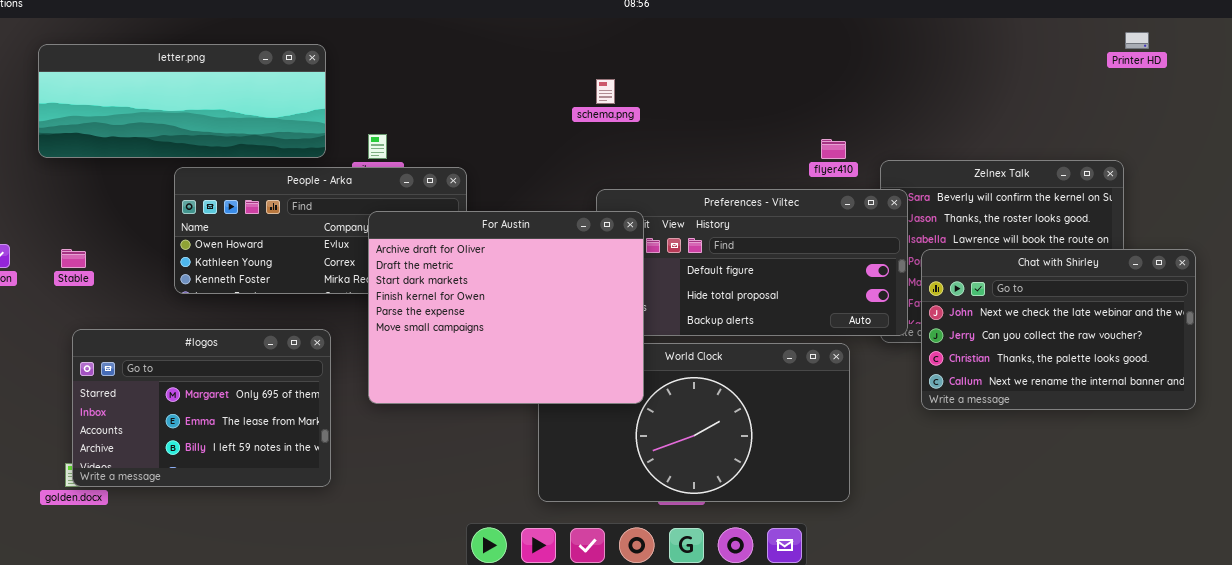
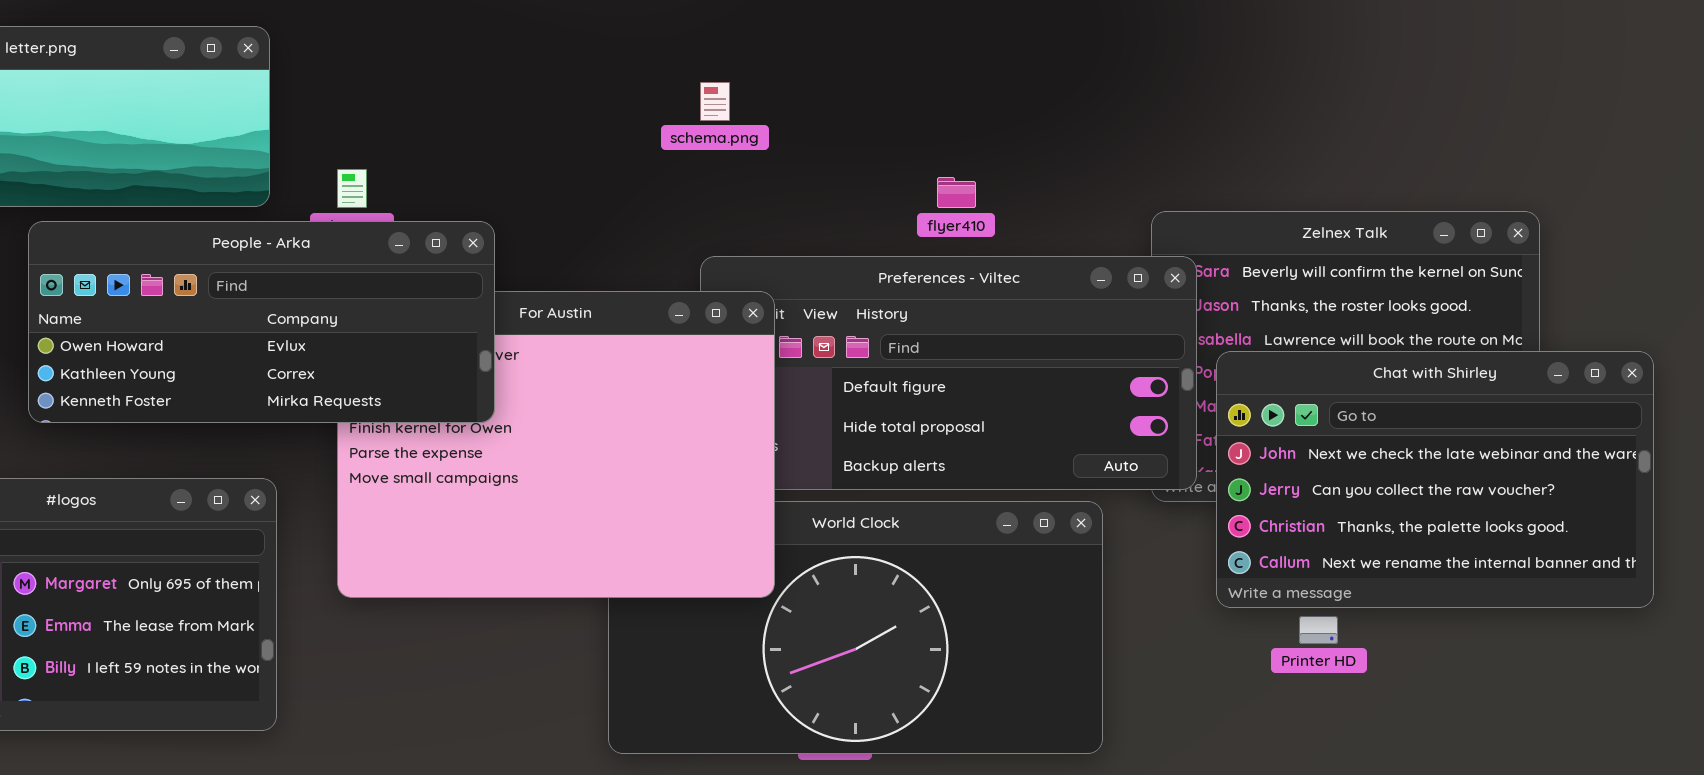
Printer HD: [1125,32,1149,49] -> [1299,616,1338,644], moved
flyer410: [821,139,846,159] -> [937,177,976,208], moved
People - Arka: [174,167,467,294] -> [28,221,495,423], raised

